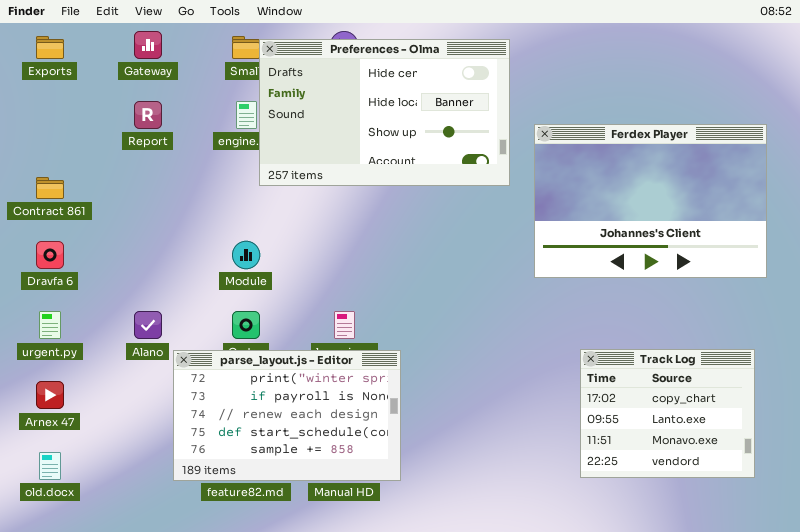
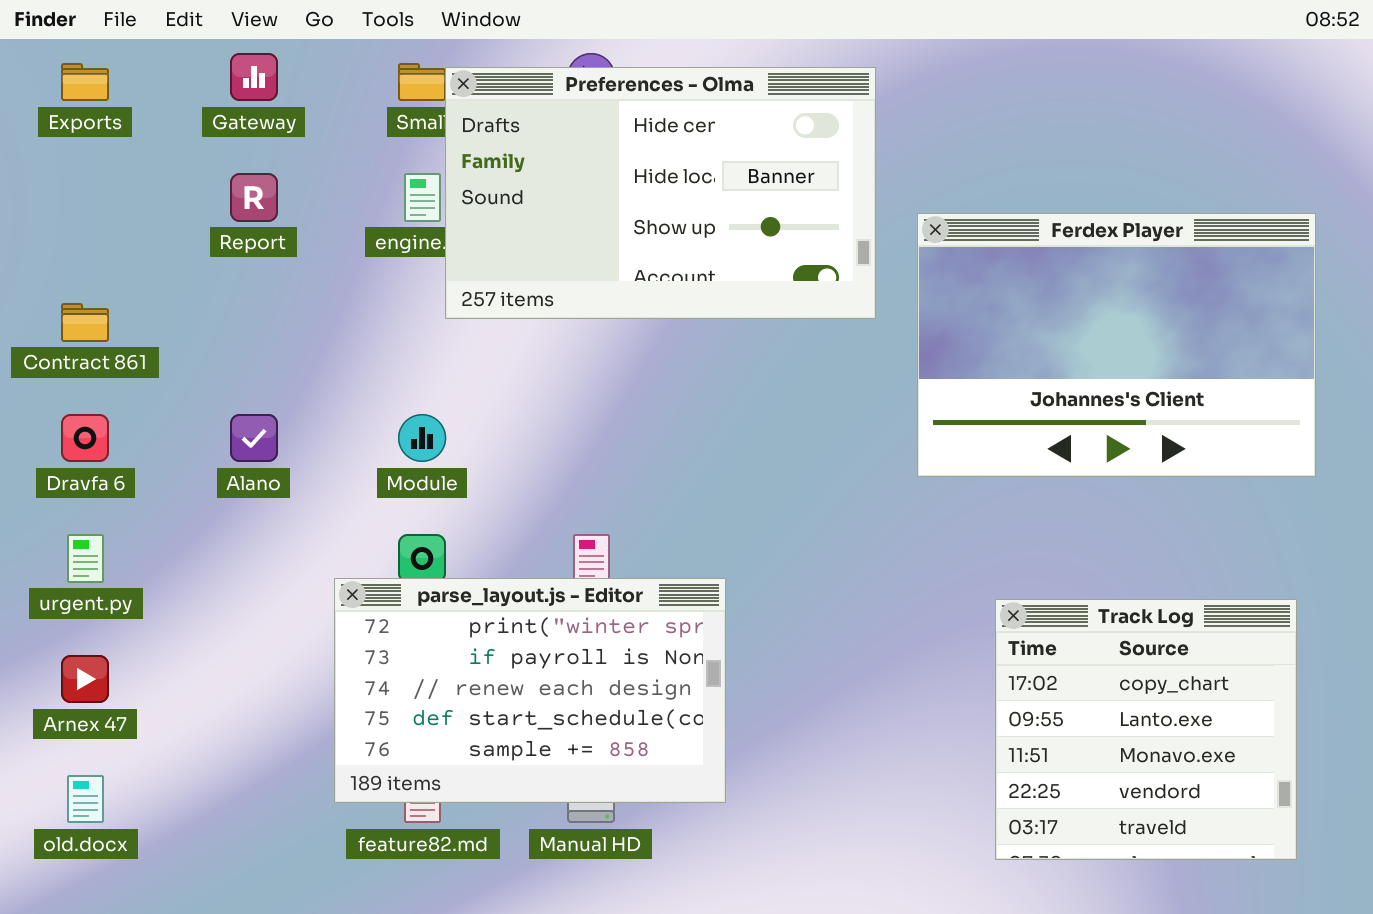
Alano: [134,311,162,339] -> [230,414,278,462], moved
Track Log: [580,349,755,478] -> [995,599,1297,860], resized
parse_layout.js - Editor: [173,350,401,481] -> [334,578,726,803], moved

